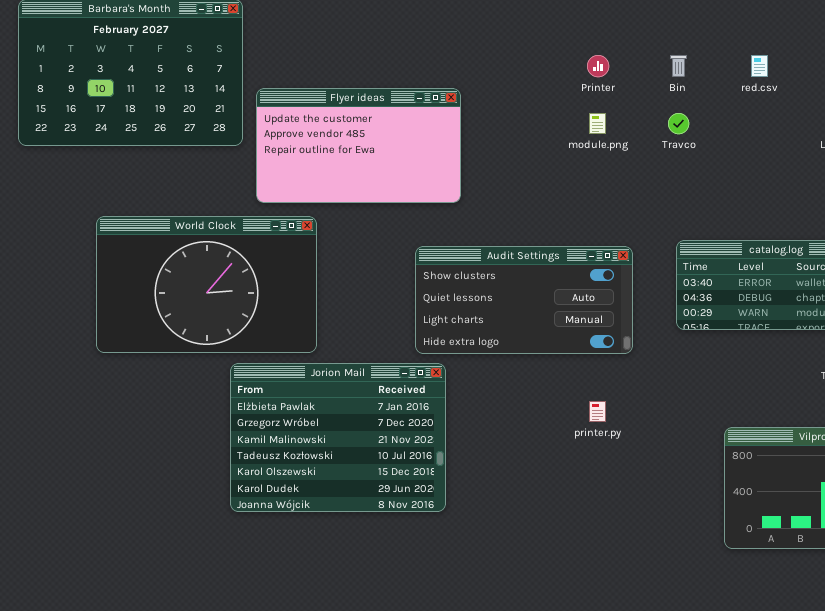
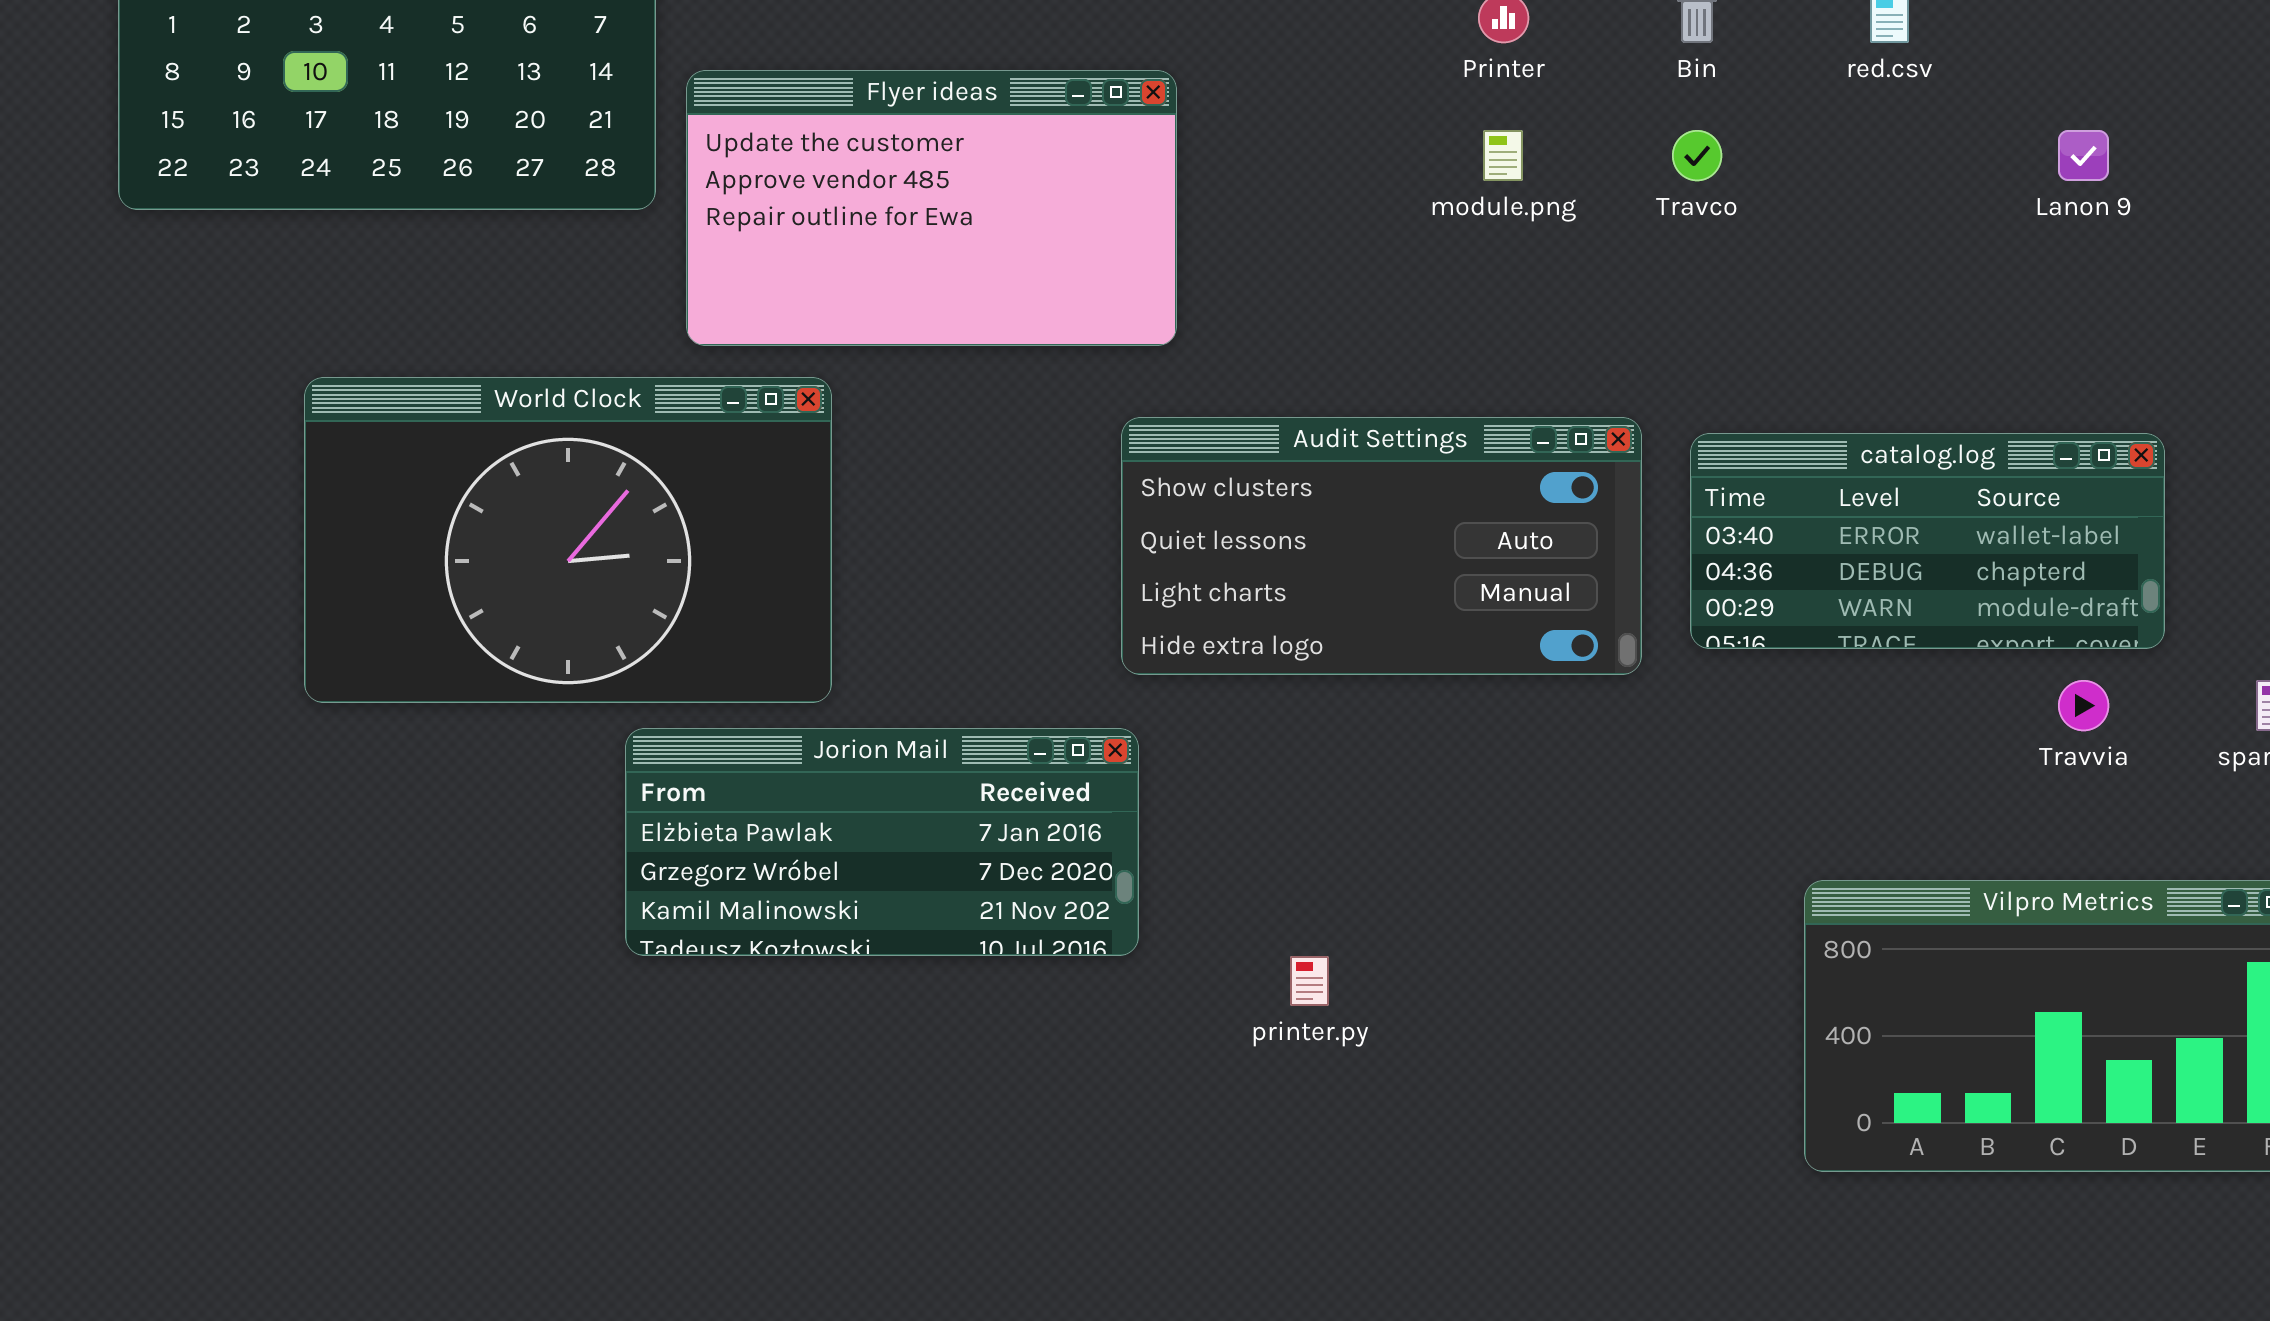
Audit Settings: [415,246,633,354] -> [1121,417,1642,675], moved
Jorion Mail: [230,363,446,512] -> [625,728,1139,956], resized
printer.py: [589,401,606,422] -> [1290,956,1329,1006], moved

